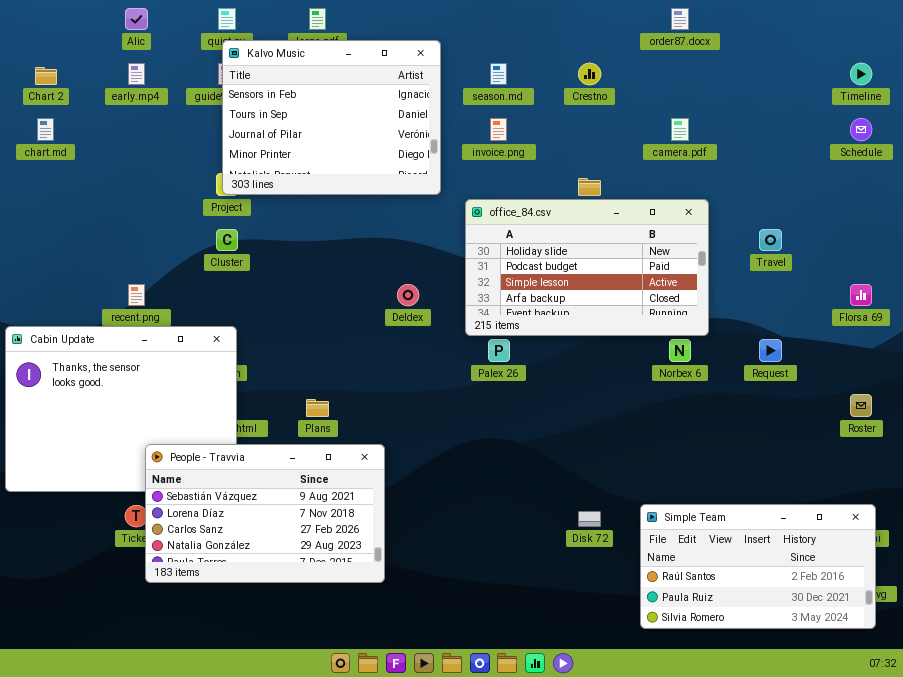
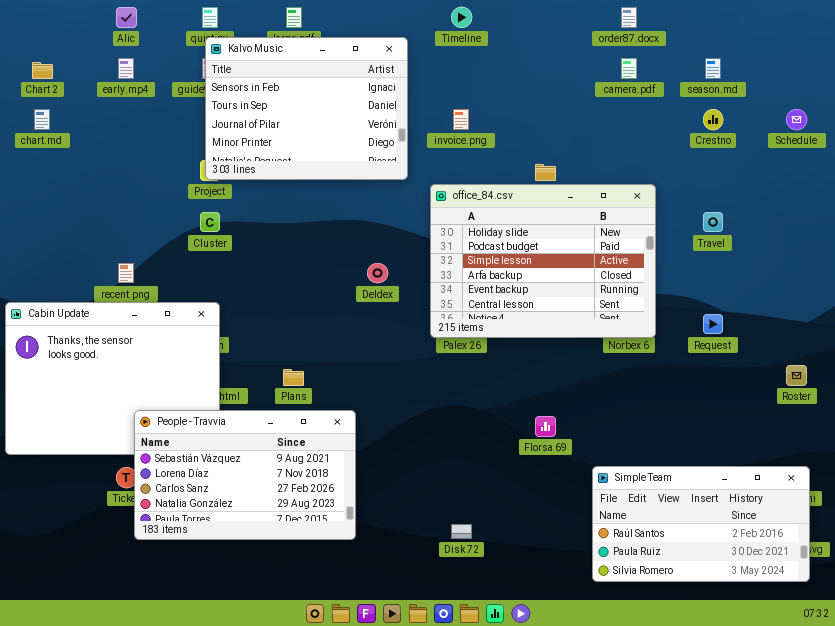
season.md: [490,63,507,85] -> [705,58,721,79], moved
Crestno: [578,63,601,85] -> [703,109,723,130], moved
Timeline: [850,63,872,85] -> [451,7,472,28], moved
camera.pdf: [671,118,689,141] -> [621,58,637,79], moved
office_84.csv: [465,199,709,336] -> [430,184,656,338], resized
Florsa 69: [850,284,872,306] -> [535,416,556,437], moved
Disk 72: [578,511,601,527] -> [451,524,472,539], moved

